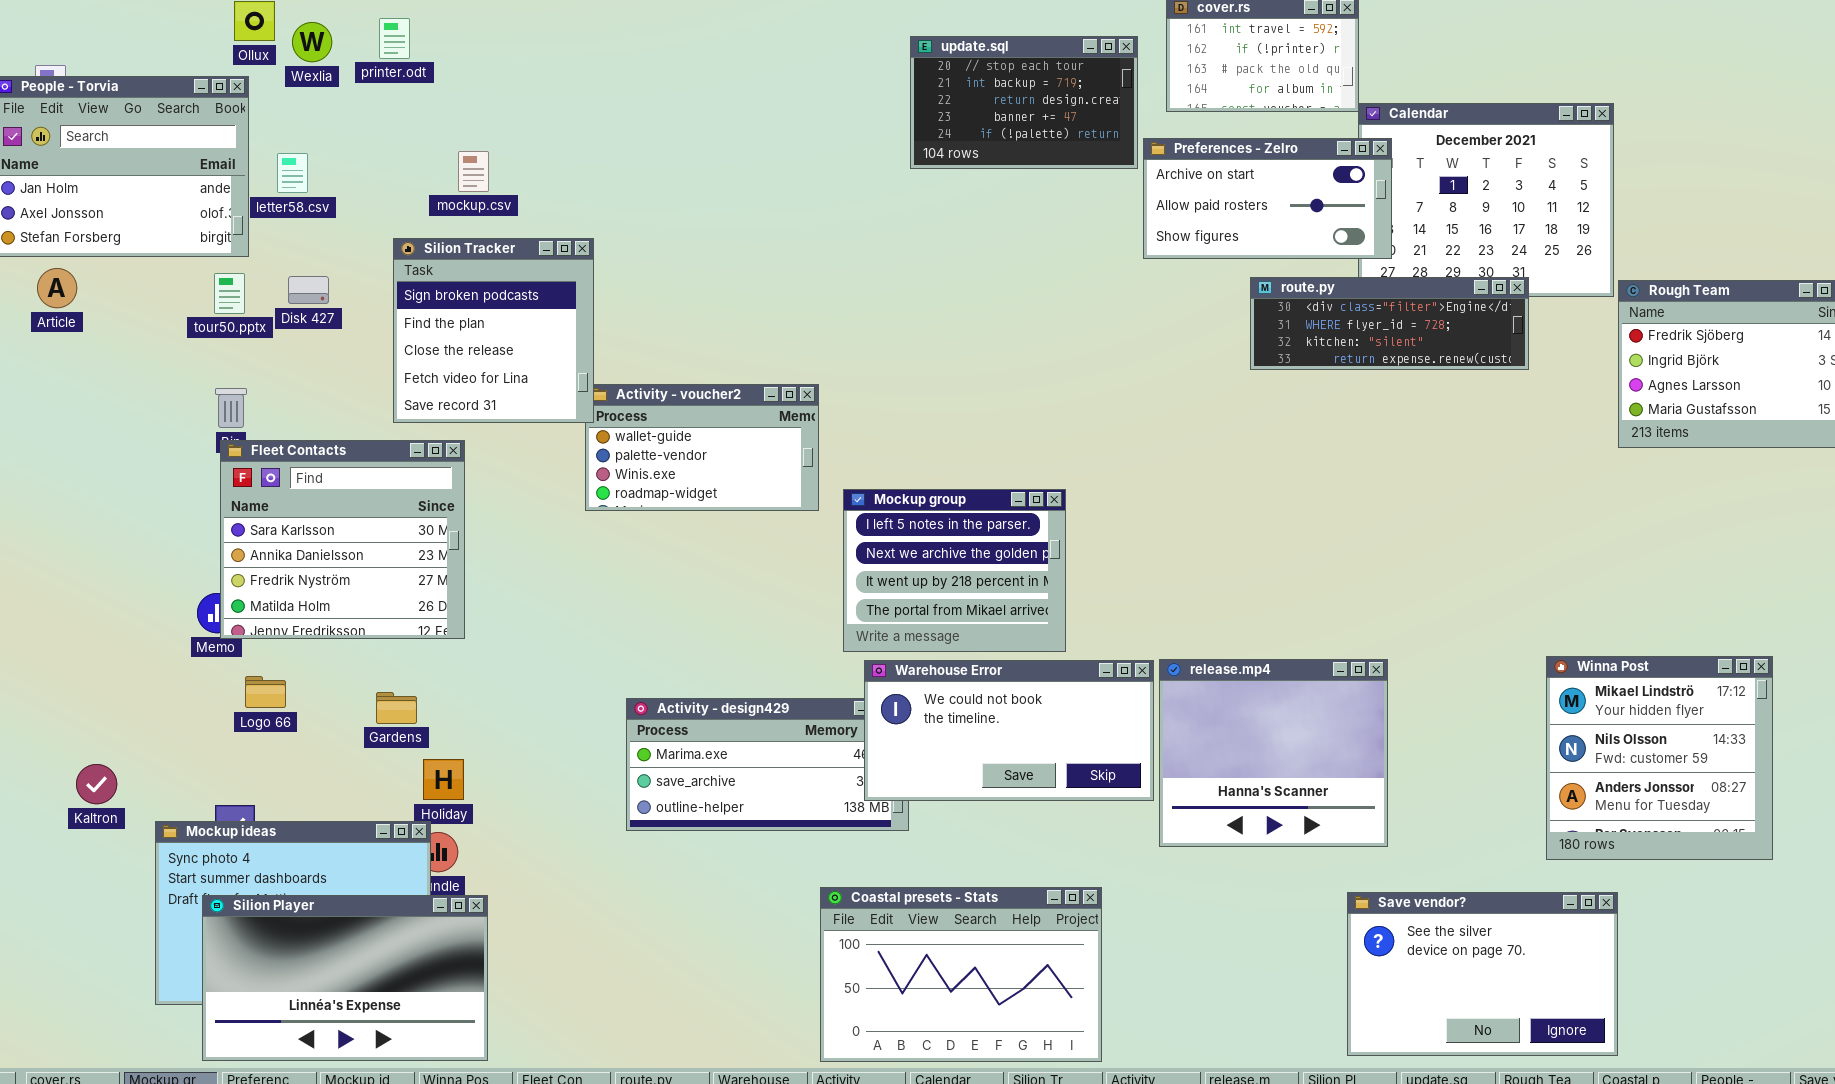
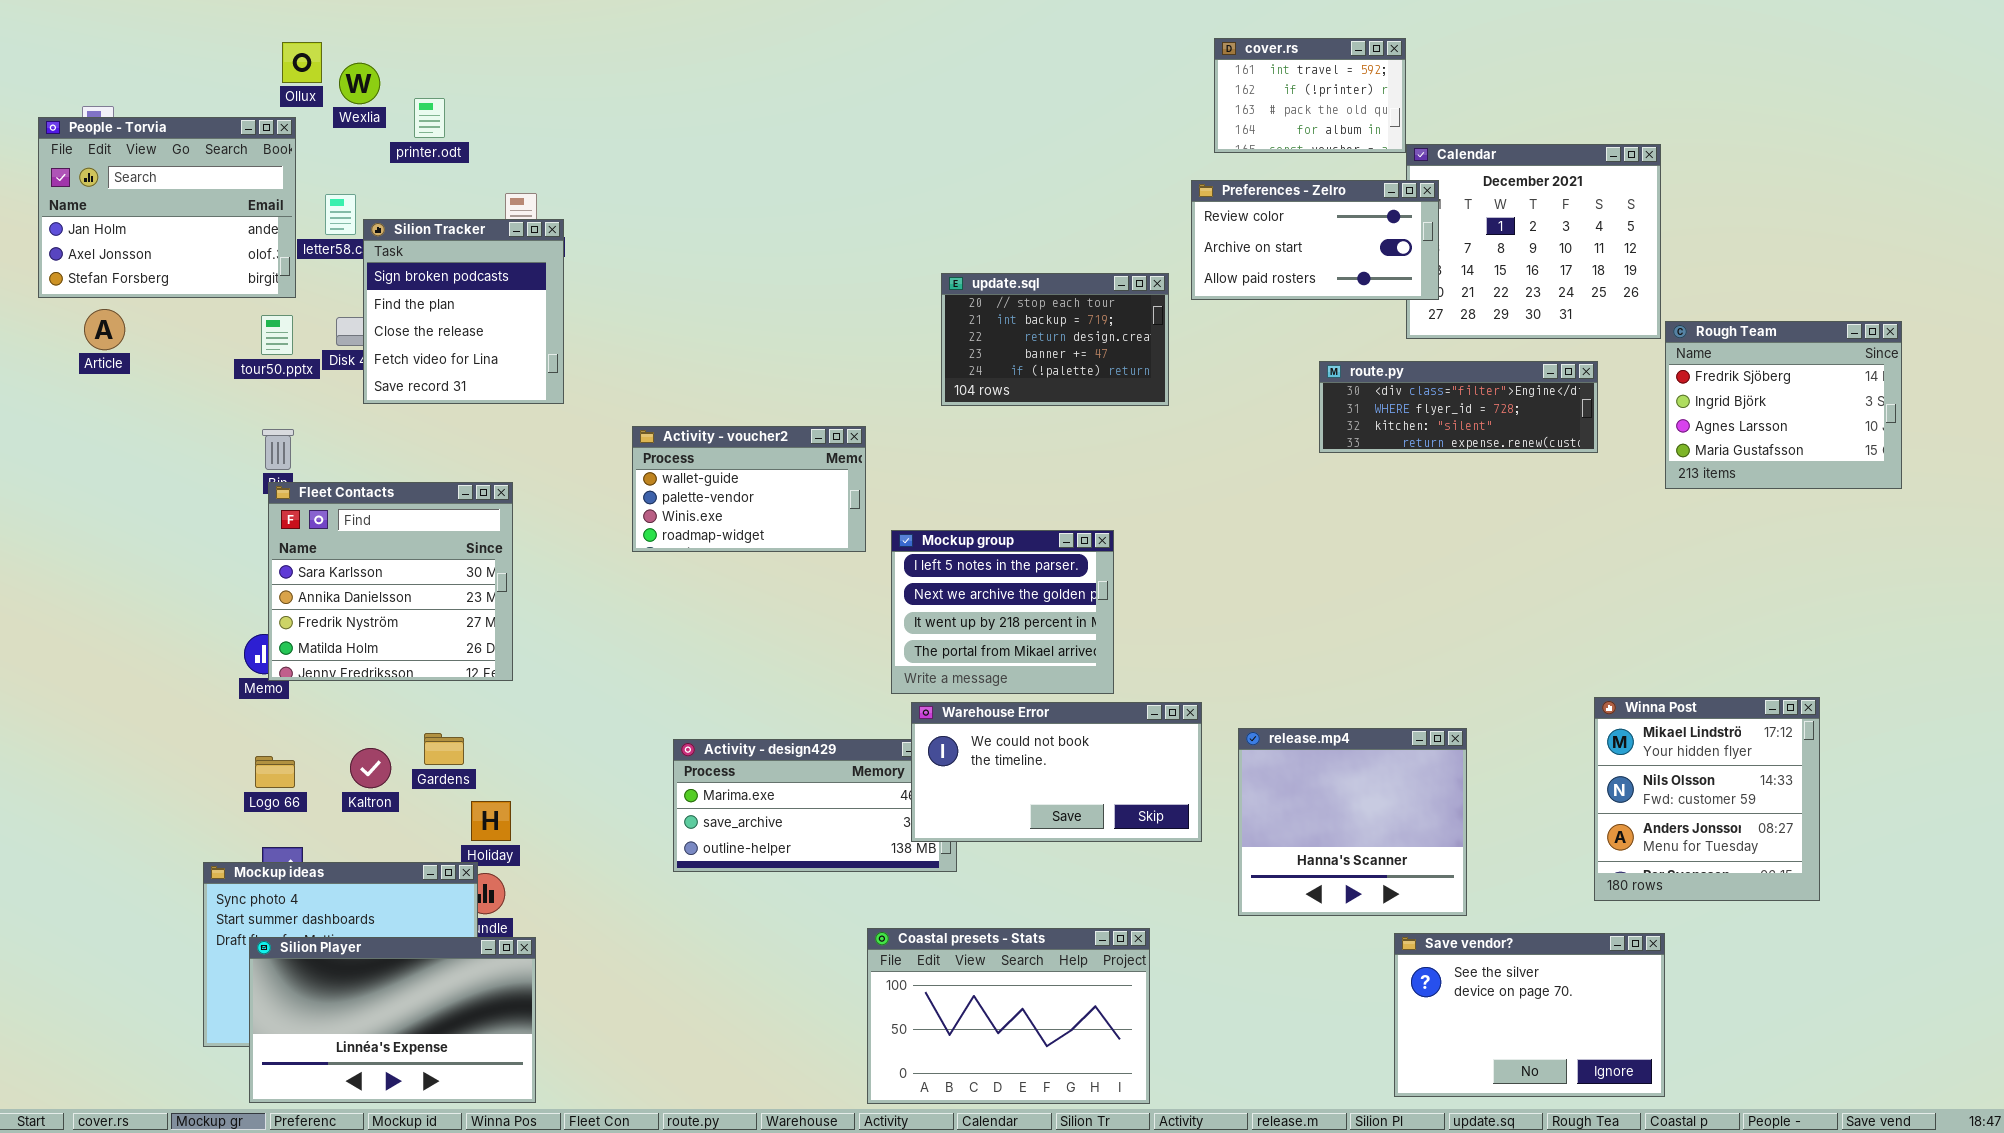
printer.odt: [379,18,410,59] -> [414,98,445,138], moved
update.sql: [910,36,1138,169] -> [941,273,1169,406], moved
Preferences - Zelro: [1143,138,1392,259] -> [1191,180,1439,300], scrolled up 1 row
Silion Tracker: [393,238,594,423] -> [363,219,564,404], moved
route.py: [1250,277,1529,370] -> [1319,361,1598,453], moved
release.mp4: [1159,659,1388,847] -> [1238,728,1467,916], moved
Logo 66: [245,676,286,708] -> [255,756,295,788], moved
Kaltron: [76,764,117,804] -> [350,748,391,788], moved

